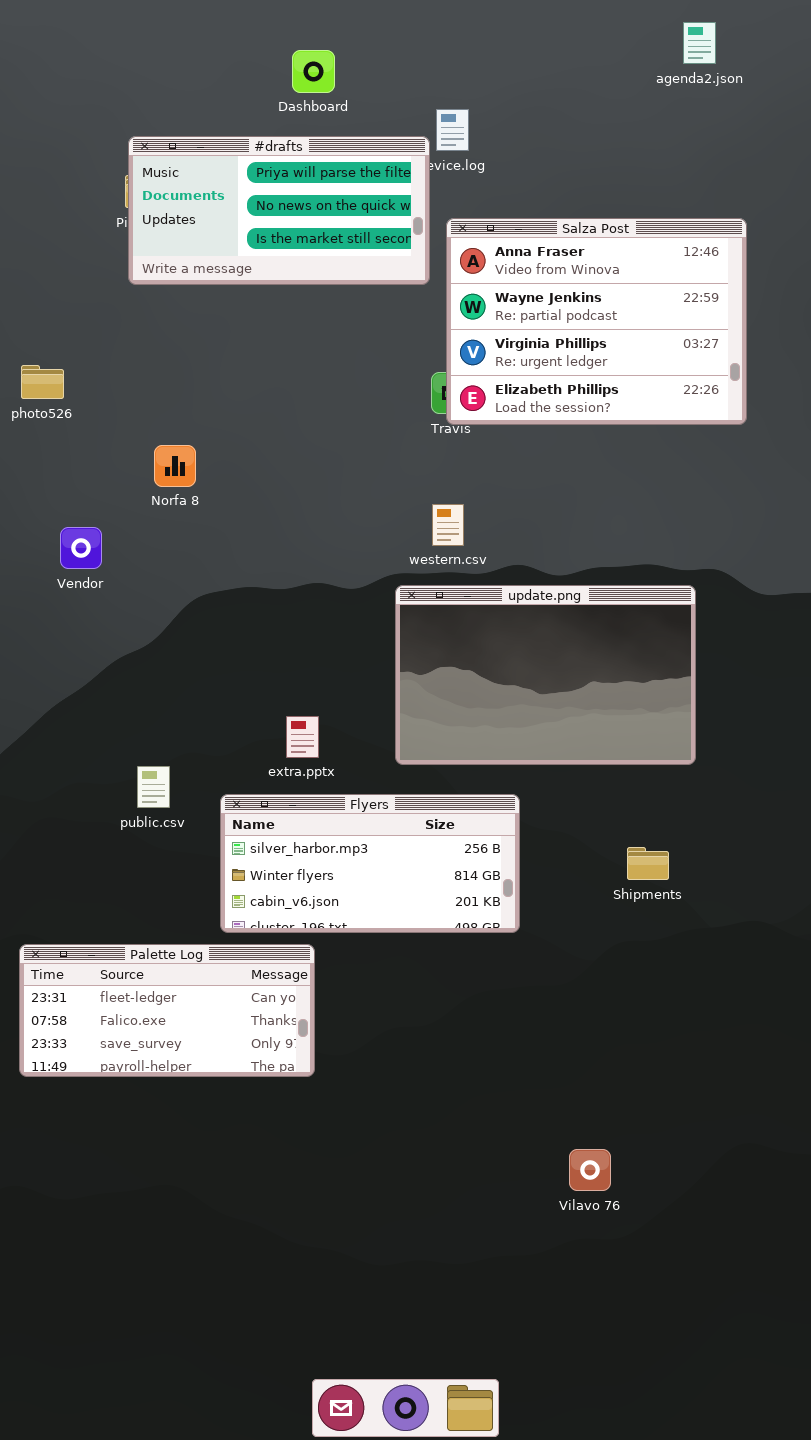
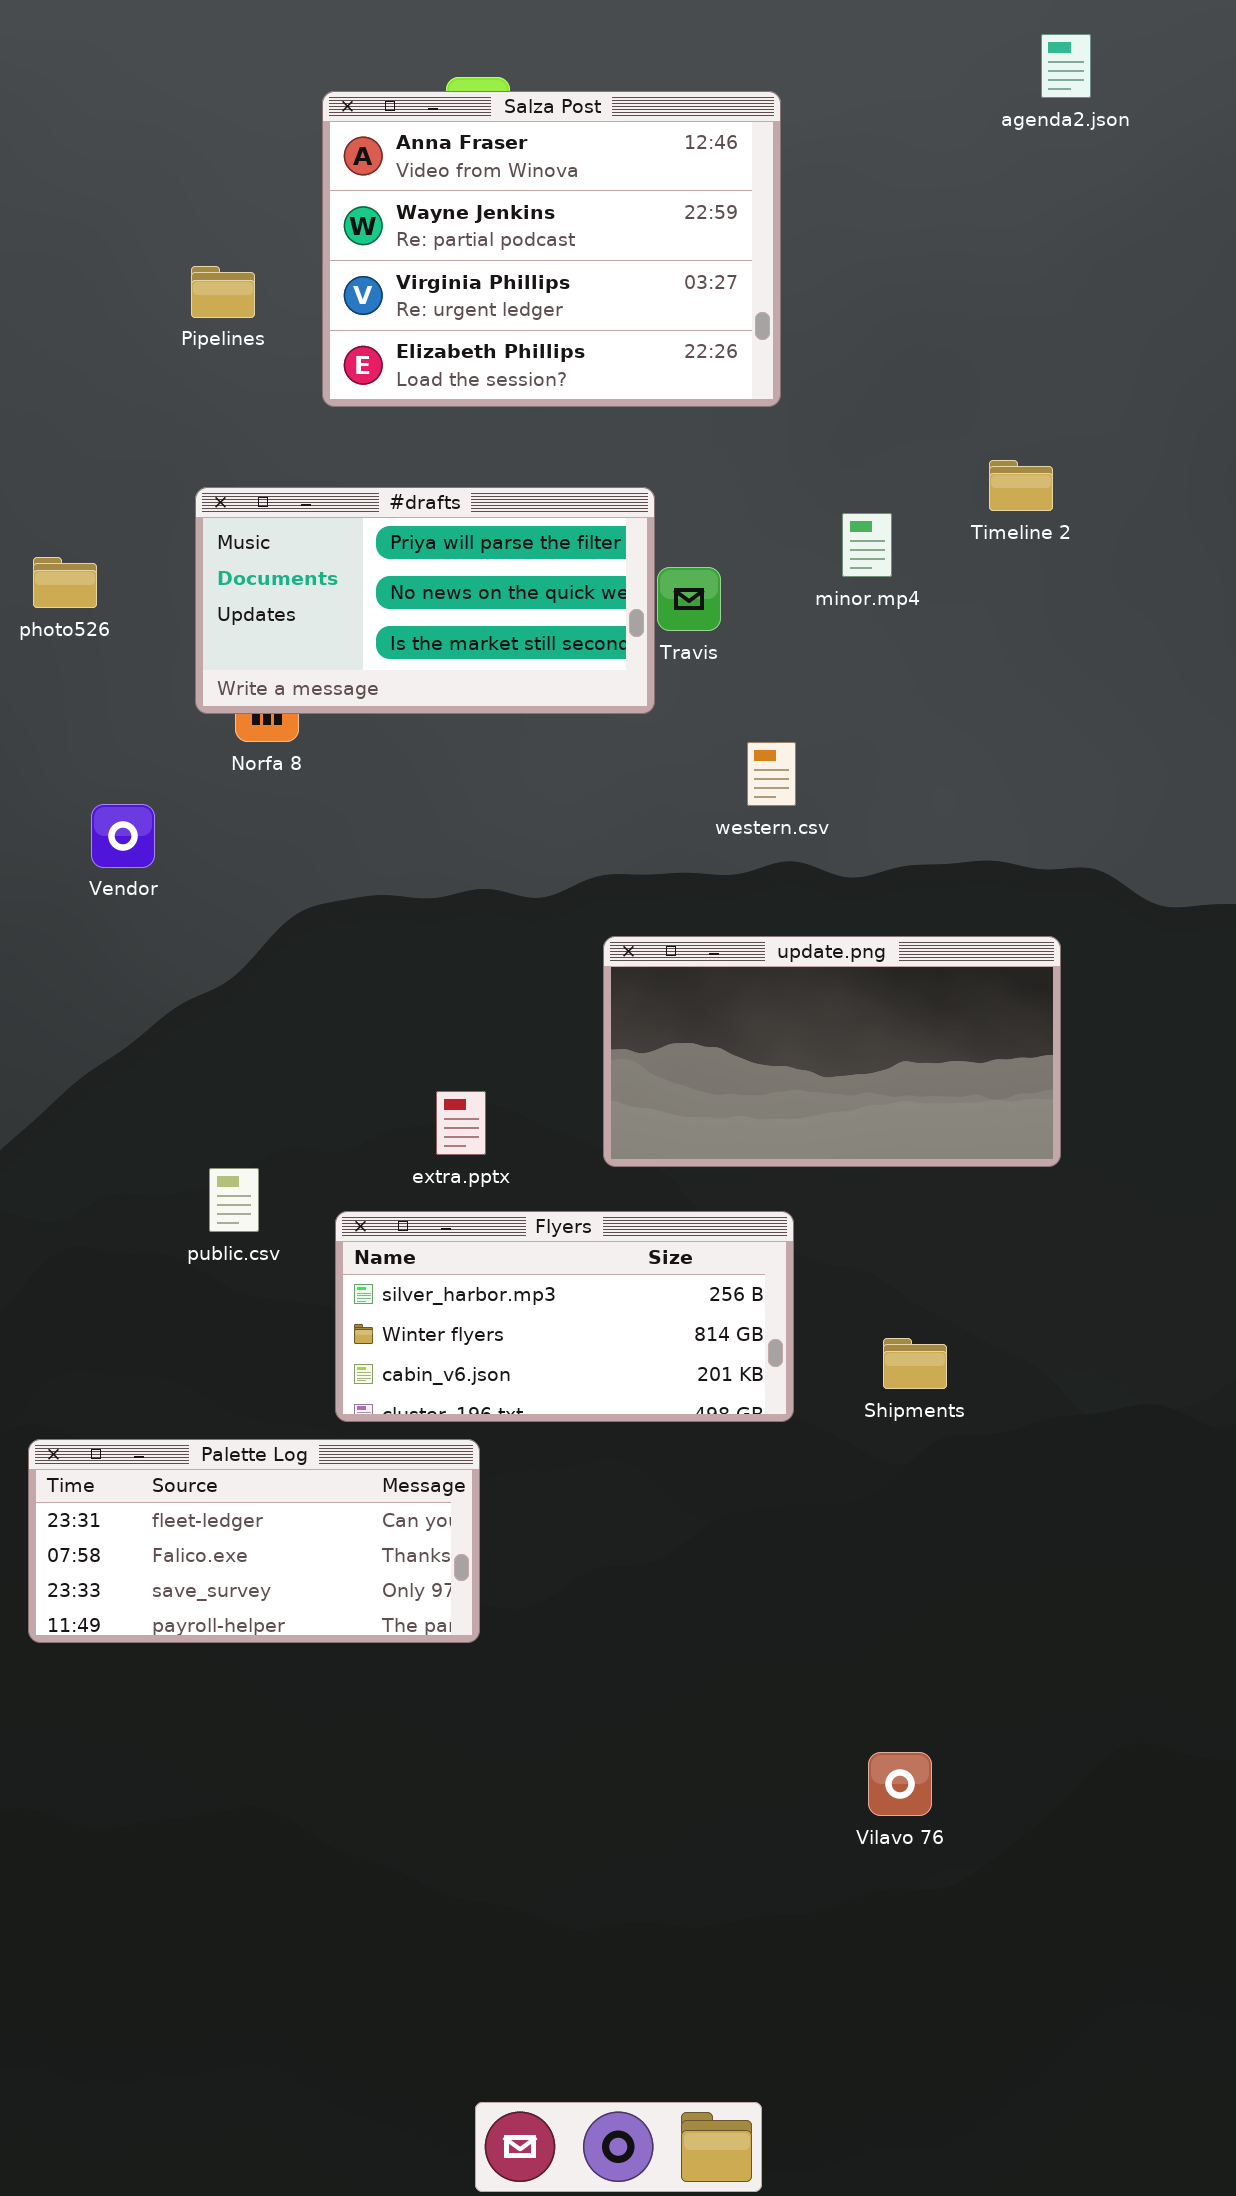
#drafts: [128,136,430,285] -> [195,487,655,714], moved
Salza Post: [446,218,747,425] -> [322,91,781,407], moved
western.csv: [432,504,464,546] -> [747,742,796,806], moved
update.png: [395,585,696,765] -> [603,936,1061,1167], resized
Shipments: [627,847,669,880] -> [883,1338,947,1389], moved

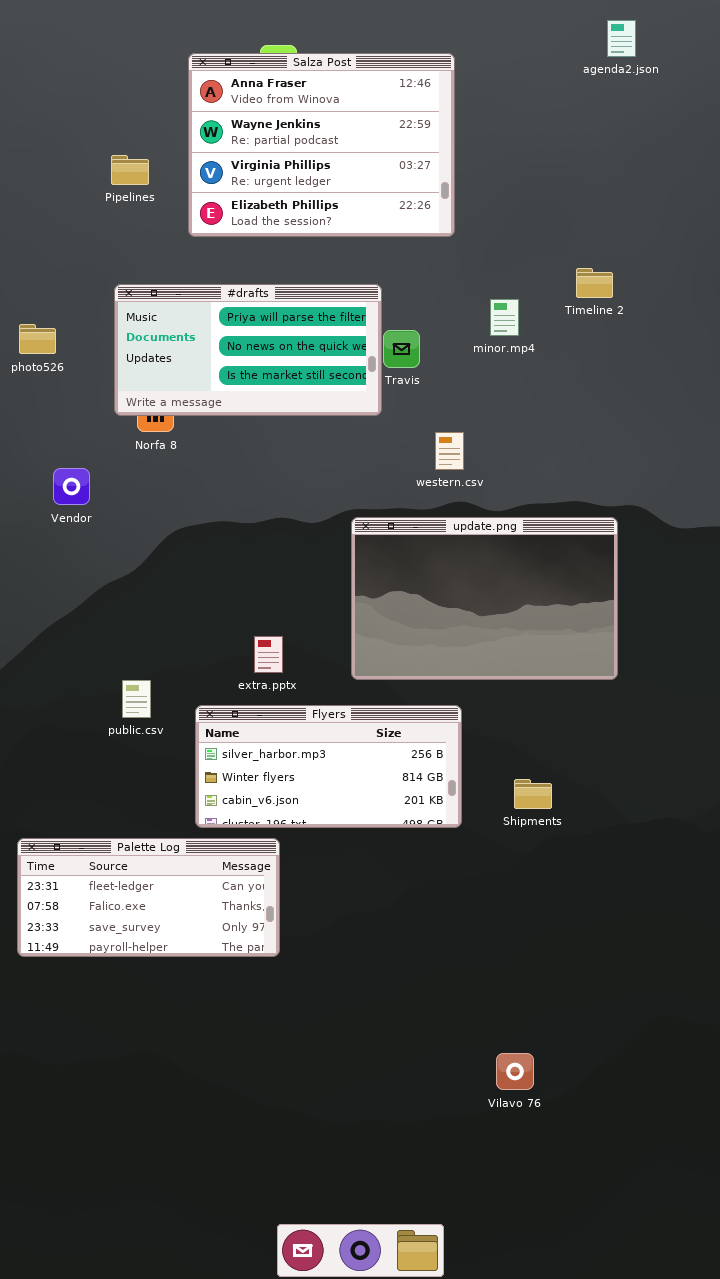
update.png: [603,936,1061,1167] -> [351,517,618,680], resized
Vilavo 76: [868,1752,932,1816] -> [496,1053,534,1090], moved

